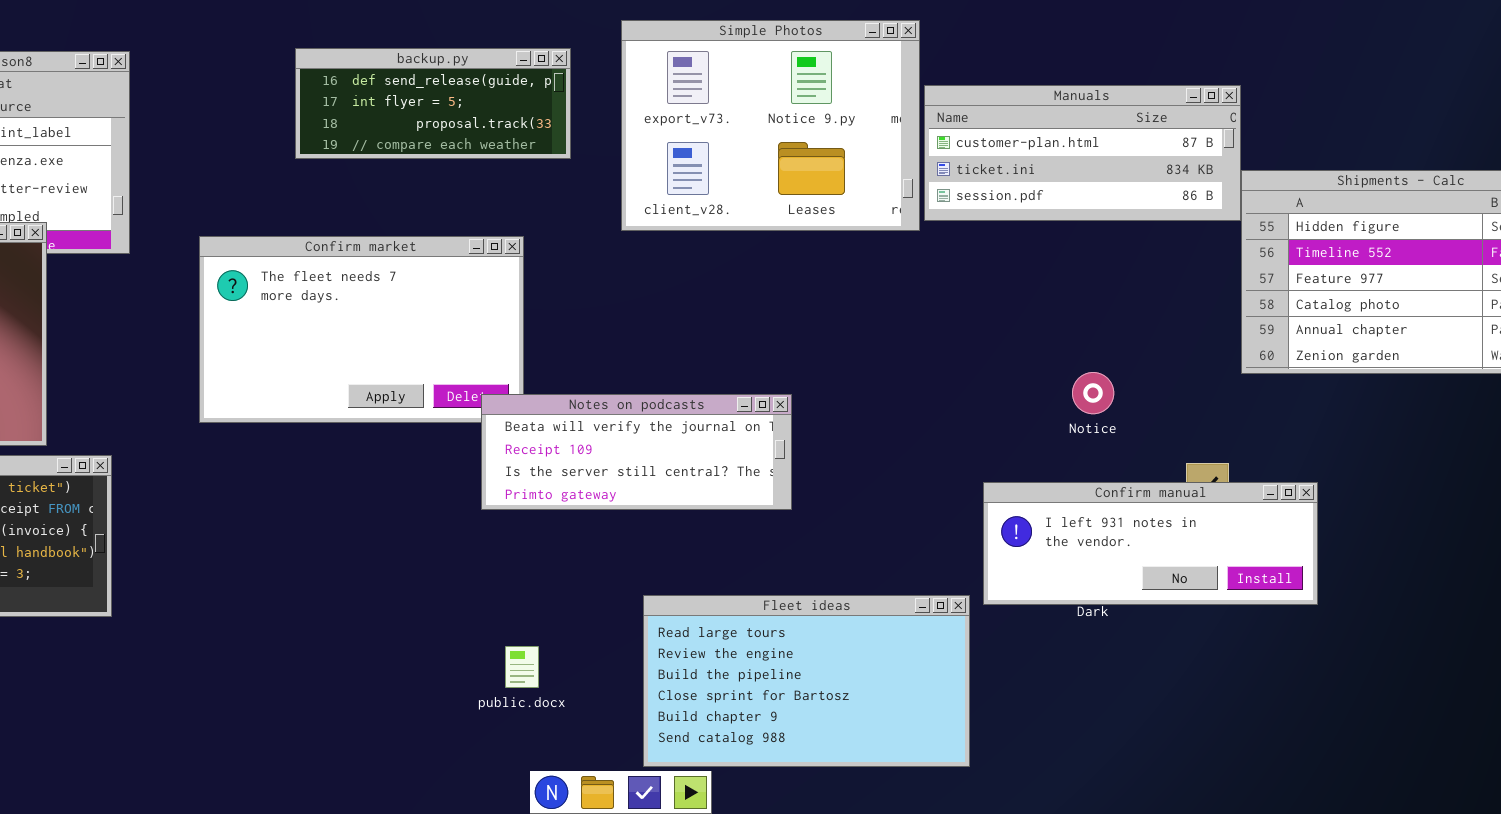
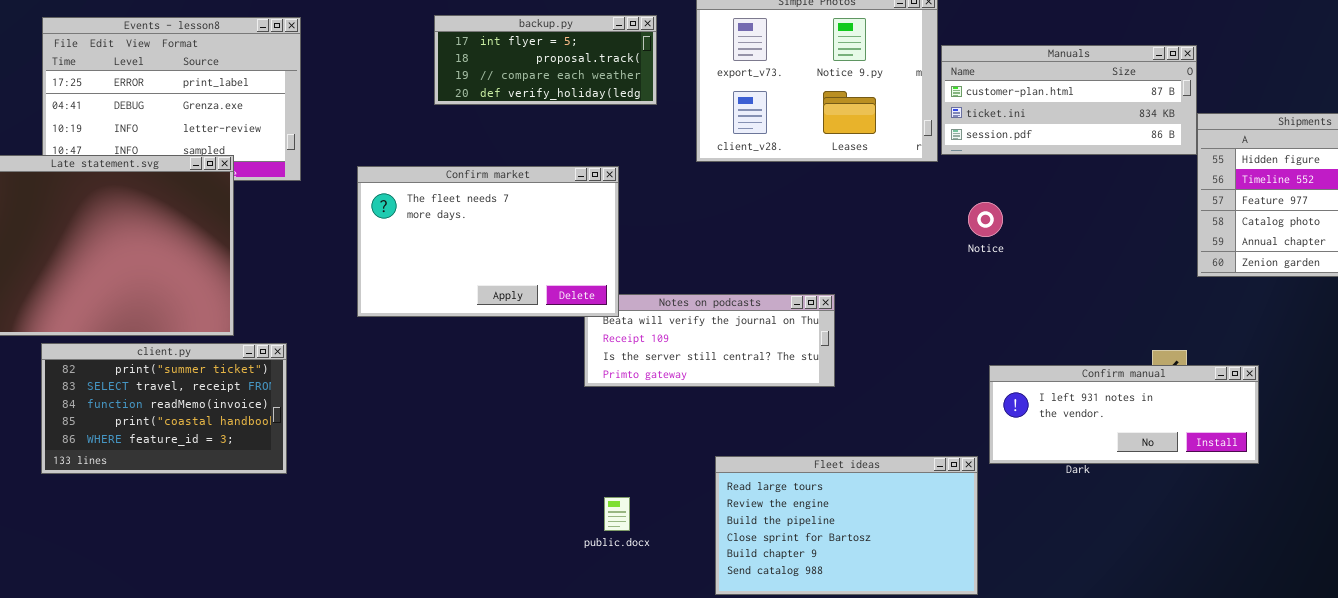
backup.py: [295,48,571,159] -> [434,15,657,105], scrolled down 1 row
Confirm market: [199,236,524,423] -> [357,166,619,317], raised
Notice: [1072,372,1114,414] -> [968,202,1003,237], moved

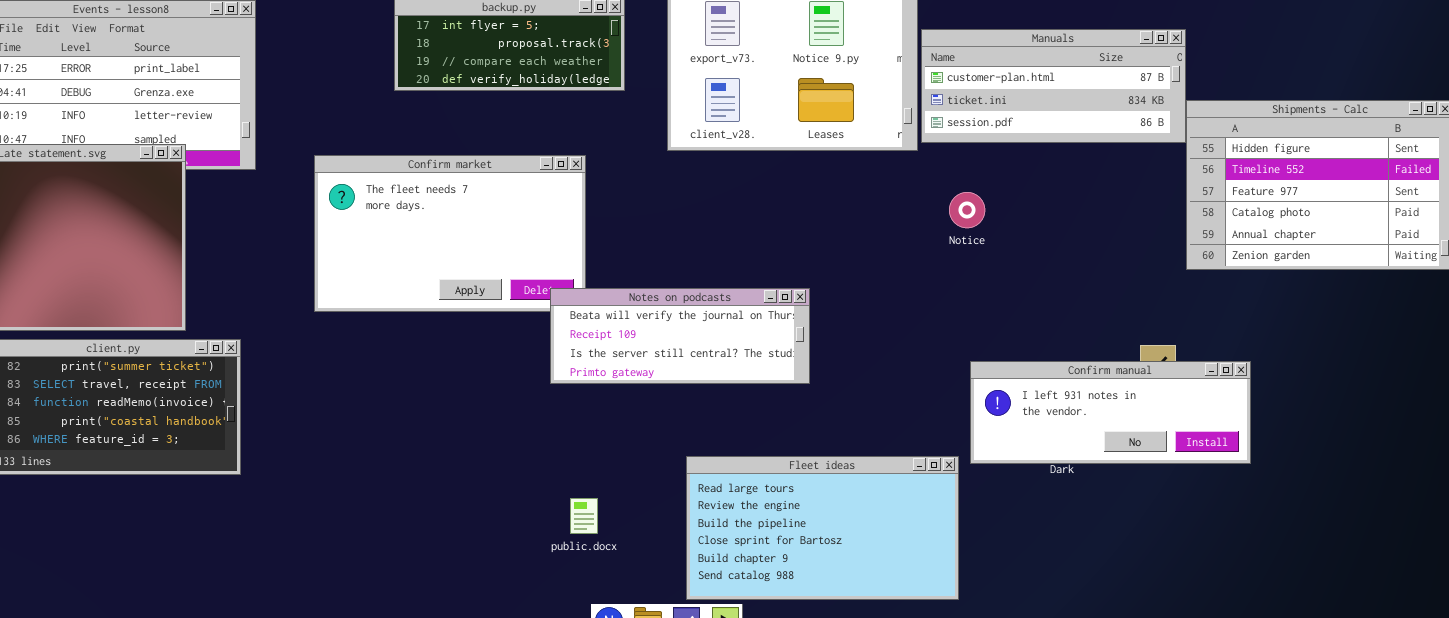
Notes on podcasts: [584,294,835,387] -> [550,288,810,384], raised

